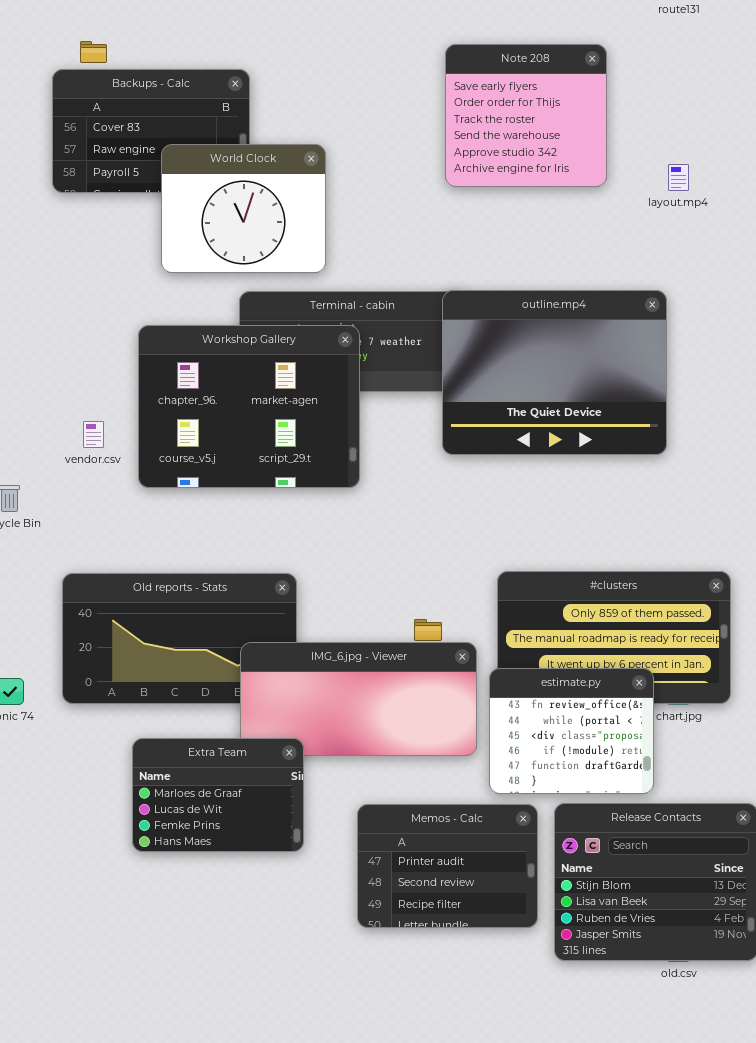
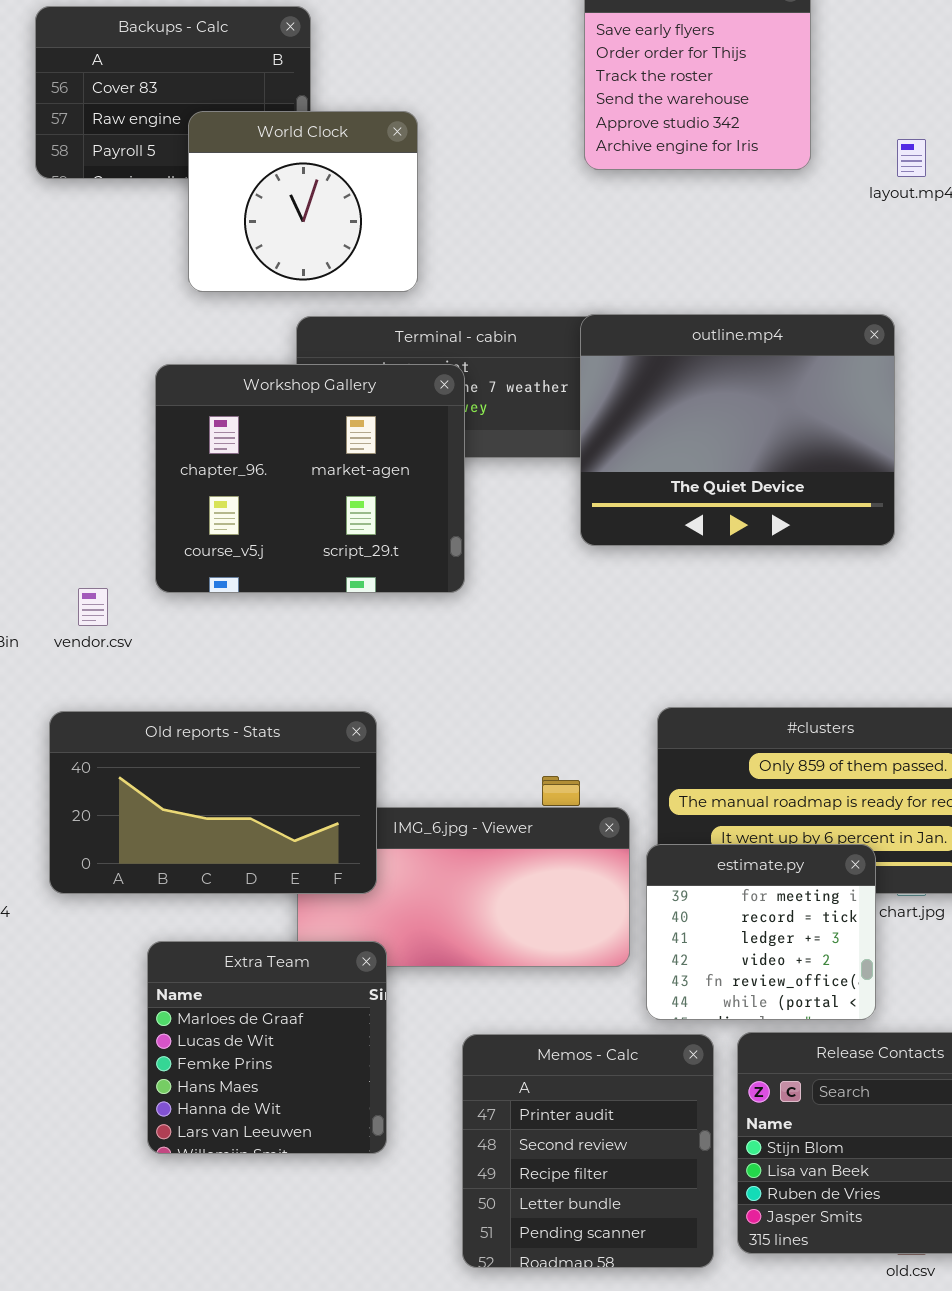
vendor.csv: [83,421,104,448] -> [78,588,108,626], moved
Old reports - Stats: [62,573,297,704] -> [49,711,377,894], raised
estimate.py: [489,668,654,794] -> [646,844,876,1020], scrolled up 4 rows
Extra Team: [132,738,304,852] -> [147,941,387,1154], resized
Memos - Calc: [357,804,538,928] -> [462,1034,714,1268], resized

